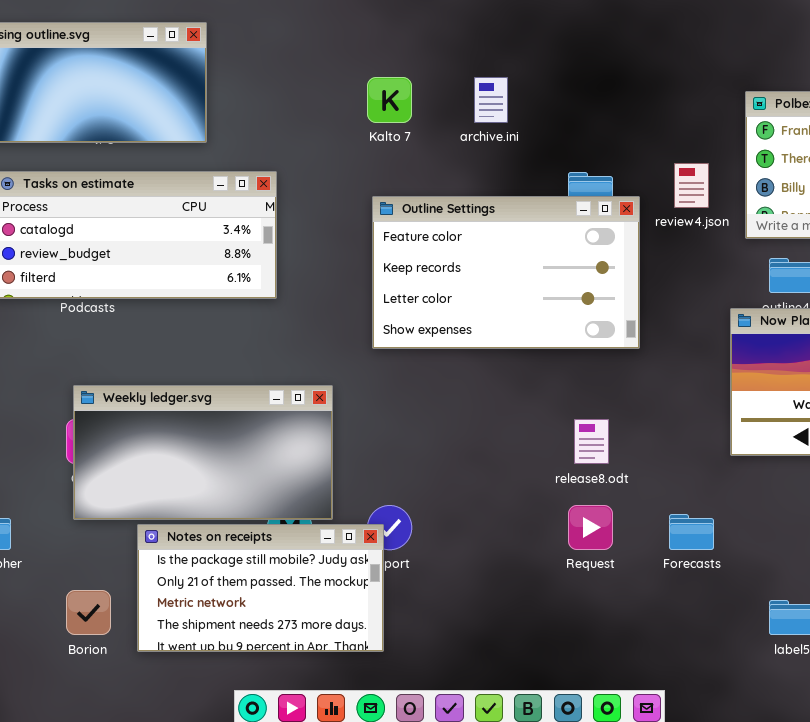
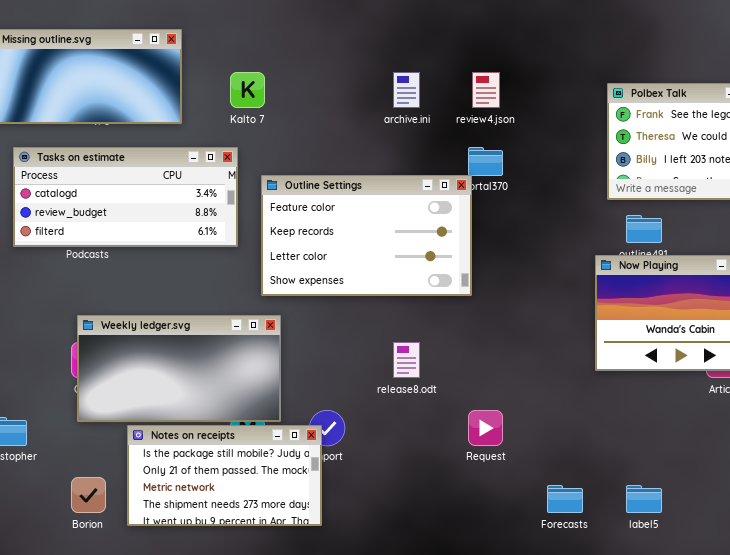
Kalto 7: [367,77,412,123] -> [230,72,265,108], moved
review4.json: [674,163,709,208] -> [472,72,500,108], moved
Outline Settings: [372,196,640,349] -> [261,175,472,296], moved
release8.odt: [574,419,609,464] -> [393,342,420,378], moved
Forecasts: [669,514,714,550] -> [547,485,583,513], moved

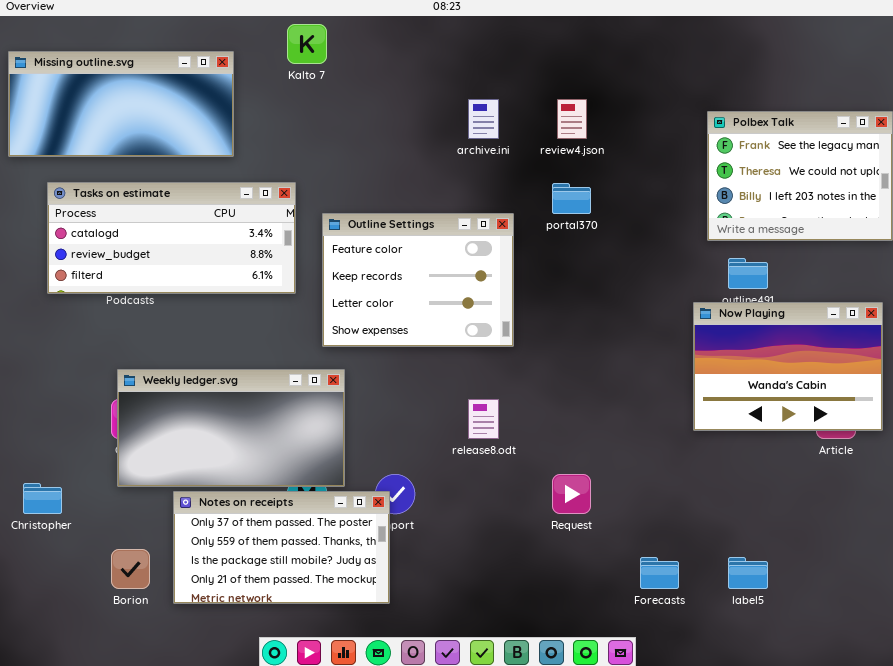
Kalto 7: [230,72,265,108] -> [287,24,327,64], moved
Outline Settings: [261,175,472,296] -> [322,213,514,347], resized
Notes on receipts: [127,425,322,526] -> [173,491,390,604], scrolled up 2 rows

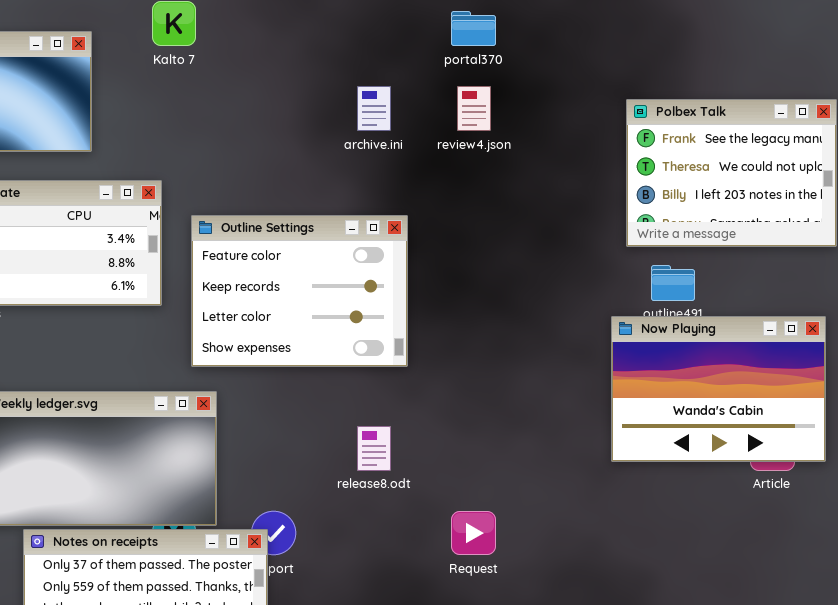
portal370: [552,183,591,214] -> [451,11,496,46], moved

